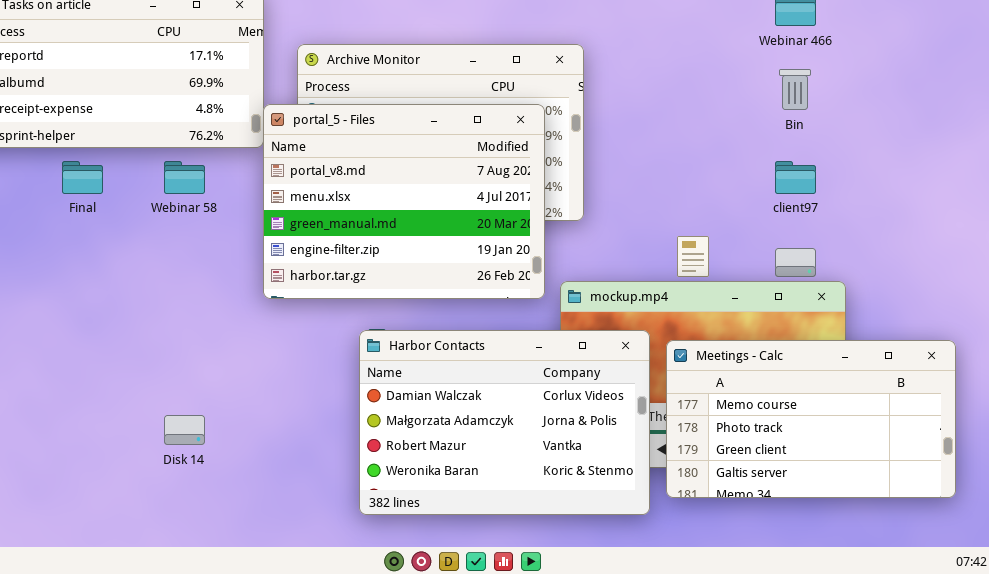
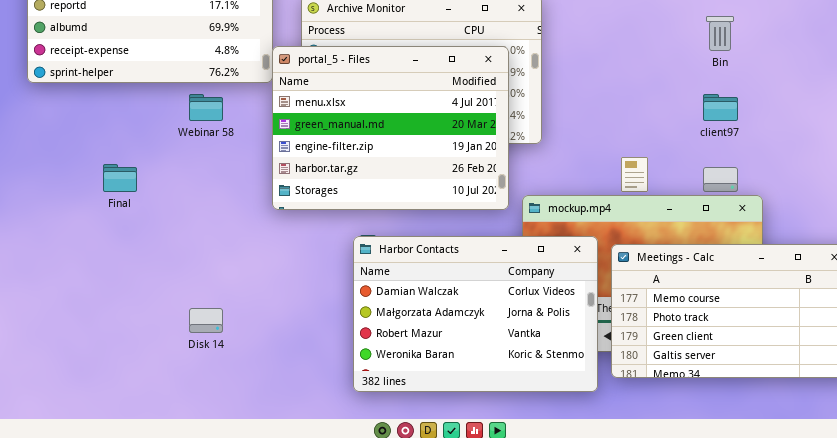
portal_5 - Files: [263,104,545,299] -> [272,46,509,210], scrolled down 1 row
Final: [62,161,103,194] -> [103,164,137,192], moved

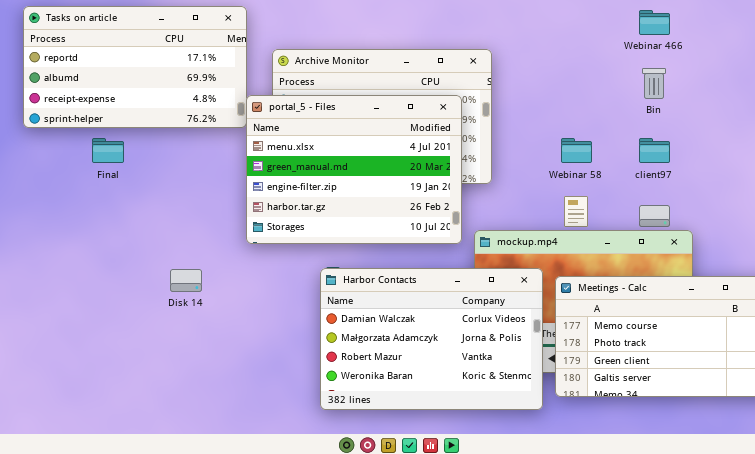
Webinar 58: [189,94,223,121] -> [561,138,592,163], moved
Final: [103,164,137,192] -> [92,138,124,163], moved
Disk 14: [189,308,223,333] -> [170,269,202,292], moved

